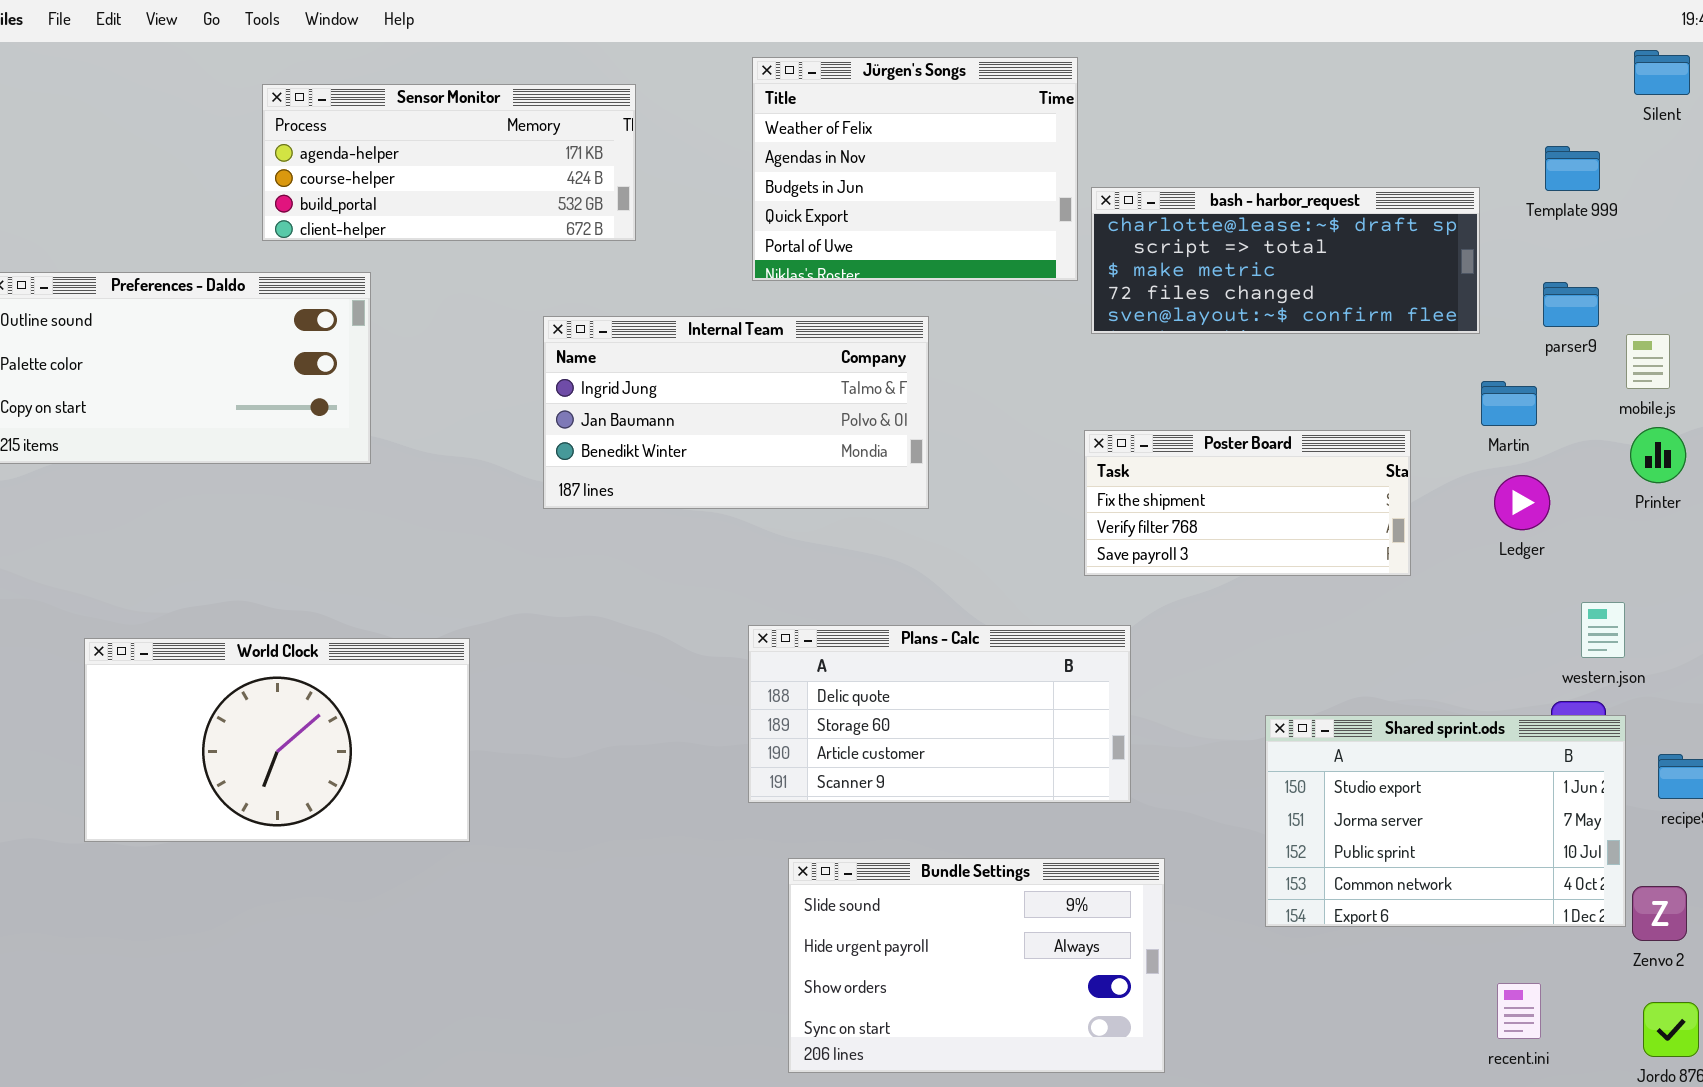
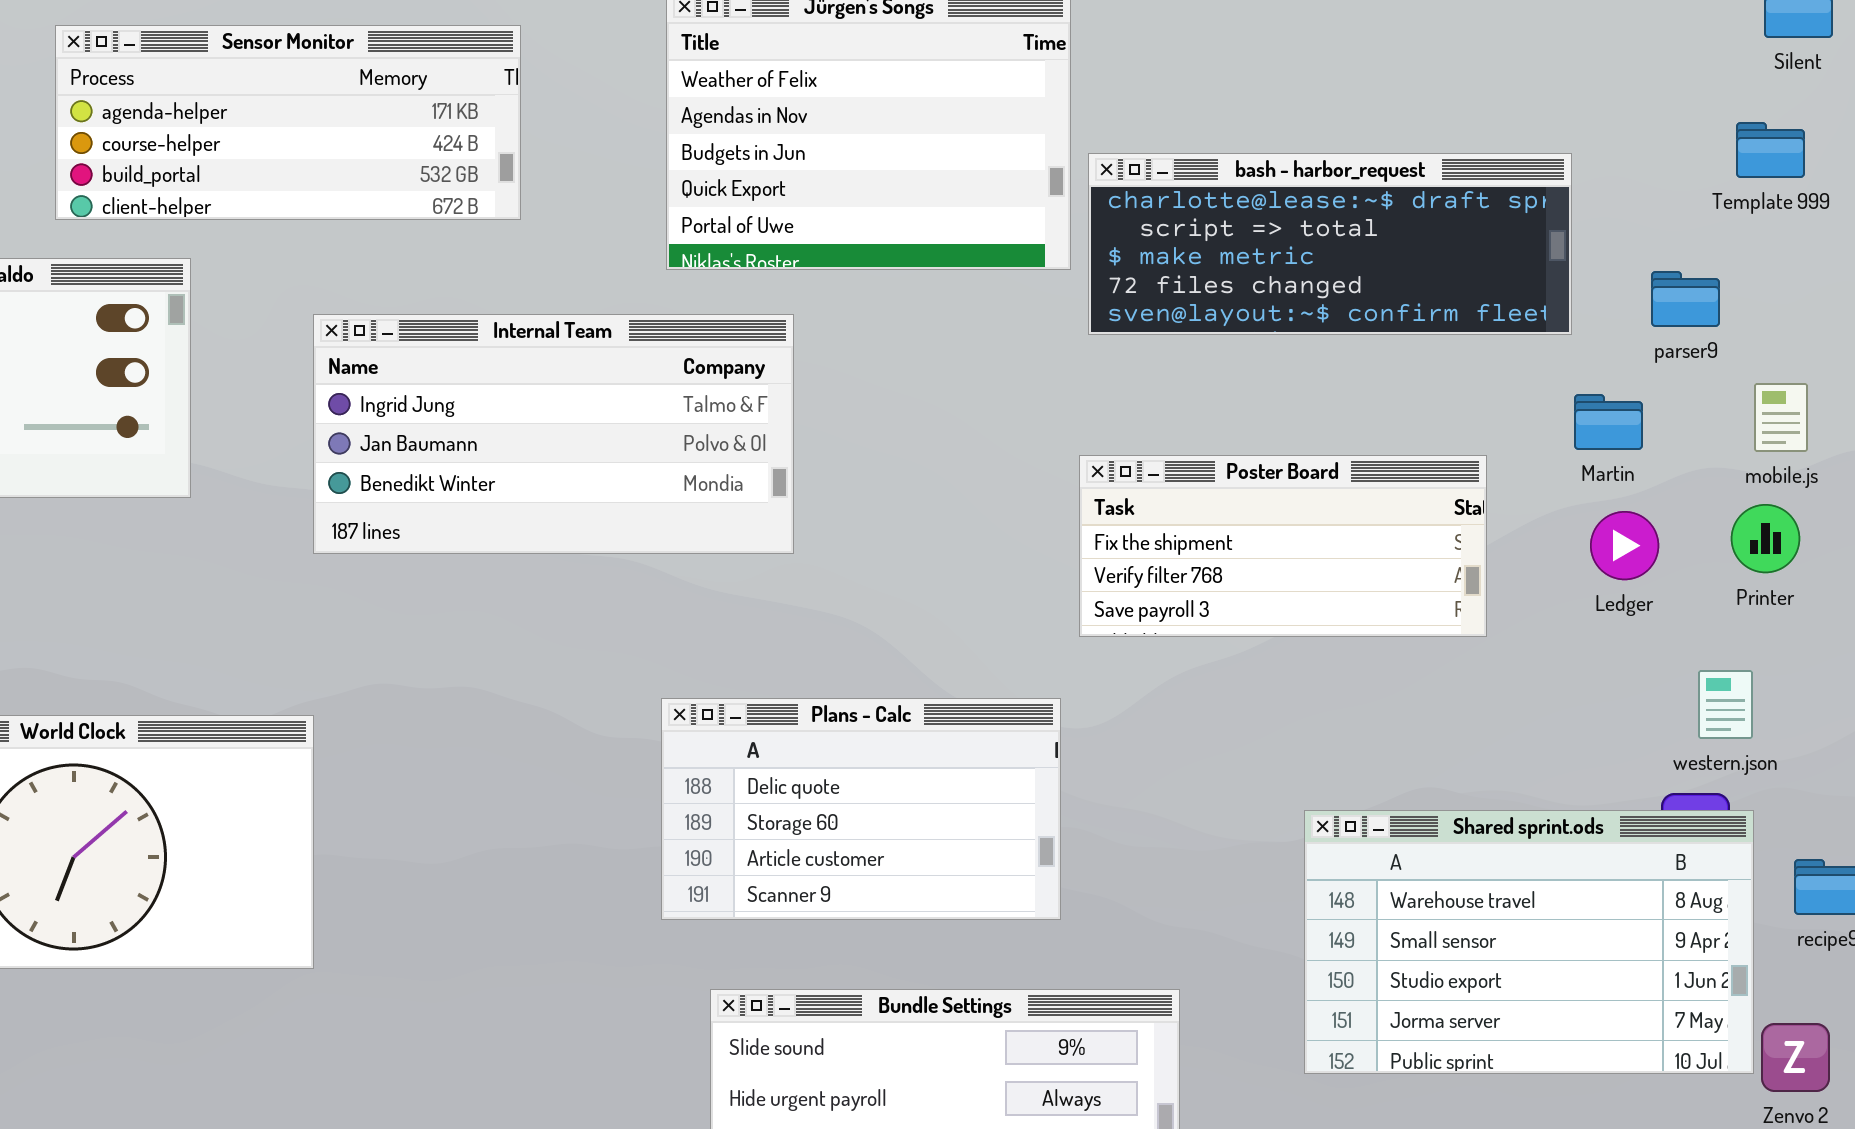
Template 999: [1545,146,1600,191] -> [1736,122,1805,178], moved
Internal Team: [543,316,929,509] -> [313,314,794,554], moved
mobile.js: [1626,334,1670,389] -> [1754,383,1808,452], moved
Printer: [1630,427,1686,483] -> [1731,504,1800,573], moved
Plans - Calc: [748,625,1131,803] -> [661,698,1061,920], resized
Shared sprint.ods: [1265,715,1626,927] -> [1304,810,1754,1074], scrolled up 2 rows

